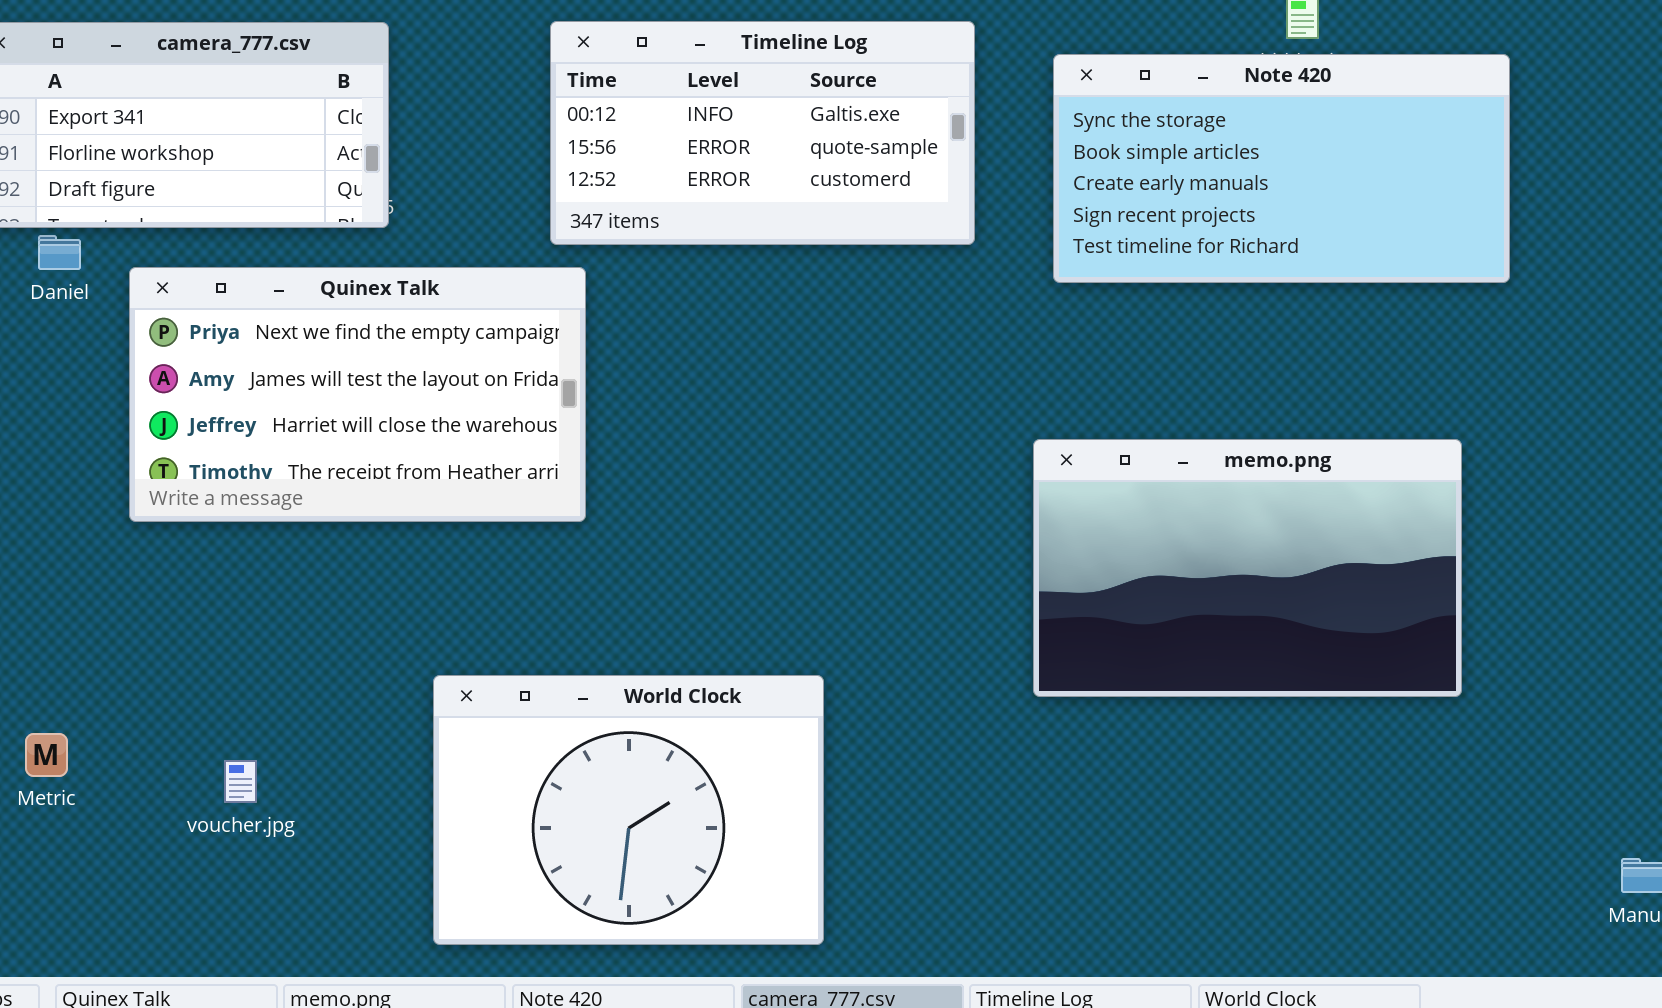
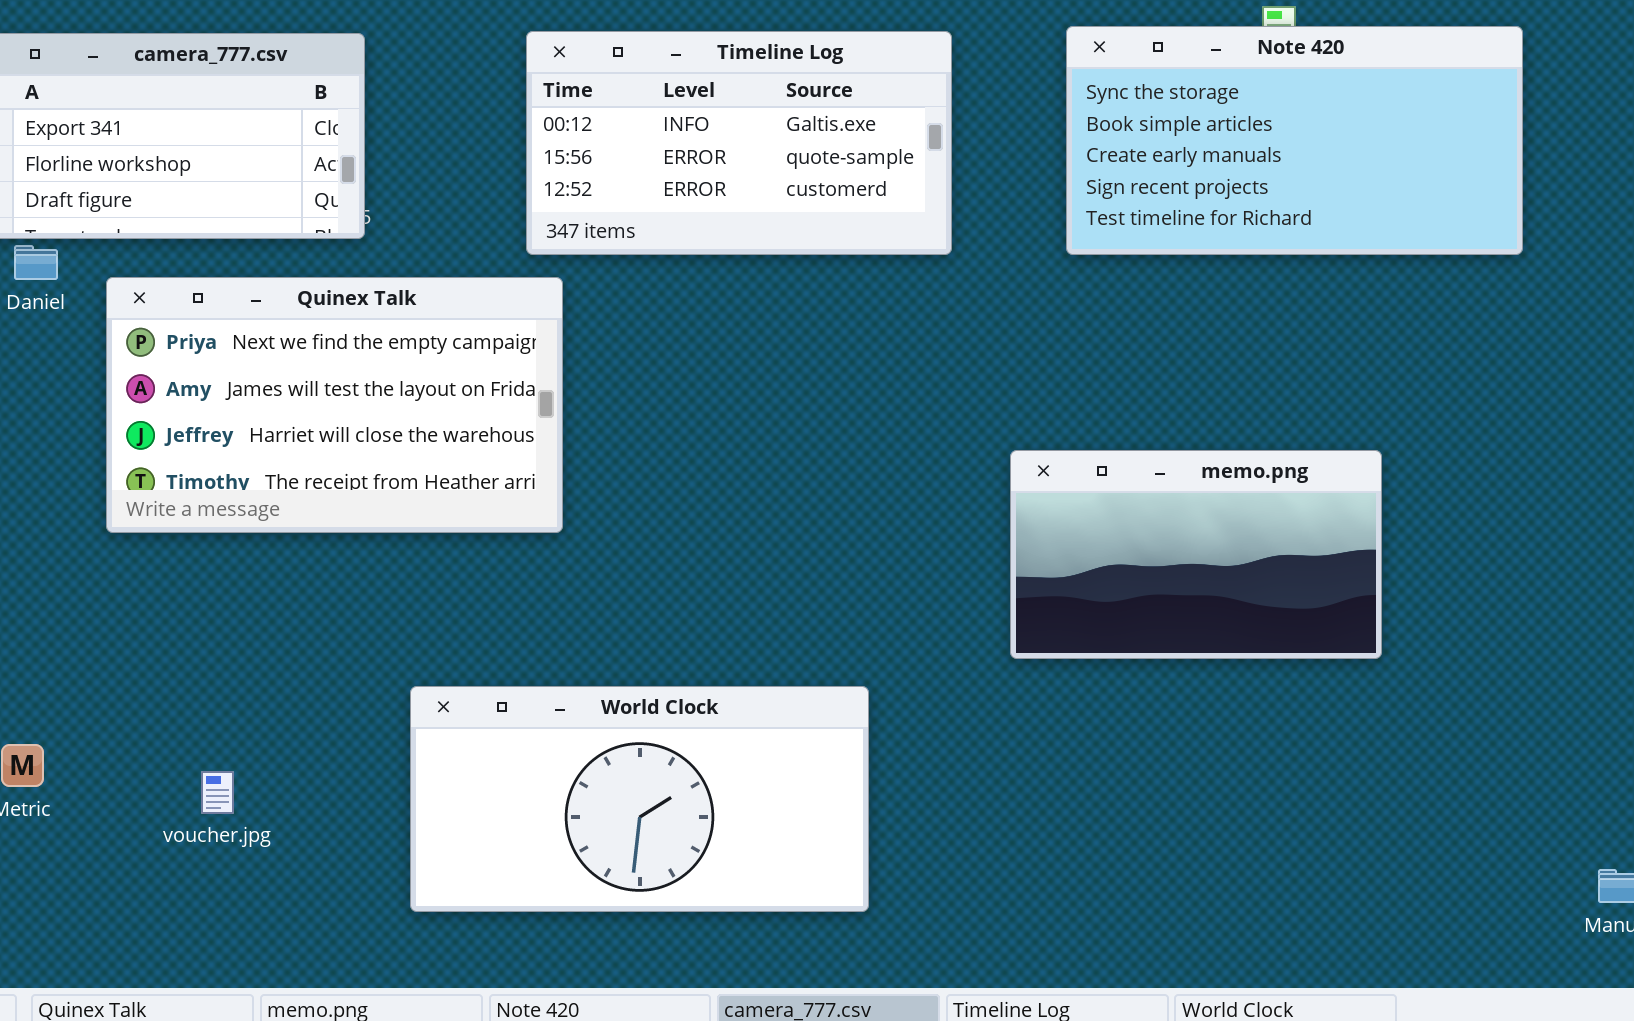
Note 420: [1053,54,1510,283] -> [1066,26,1523,255], moved
memo.png: [1033,439,1462,697] -> [1010,450,1382,659], resized
World Clock: [433,675,824,945] -> [410,686,869,912], resized

